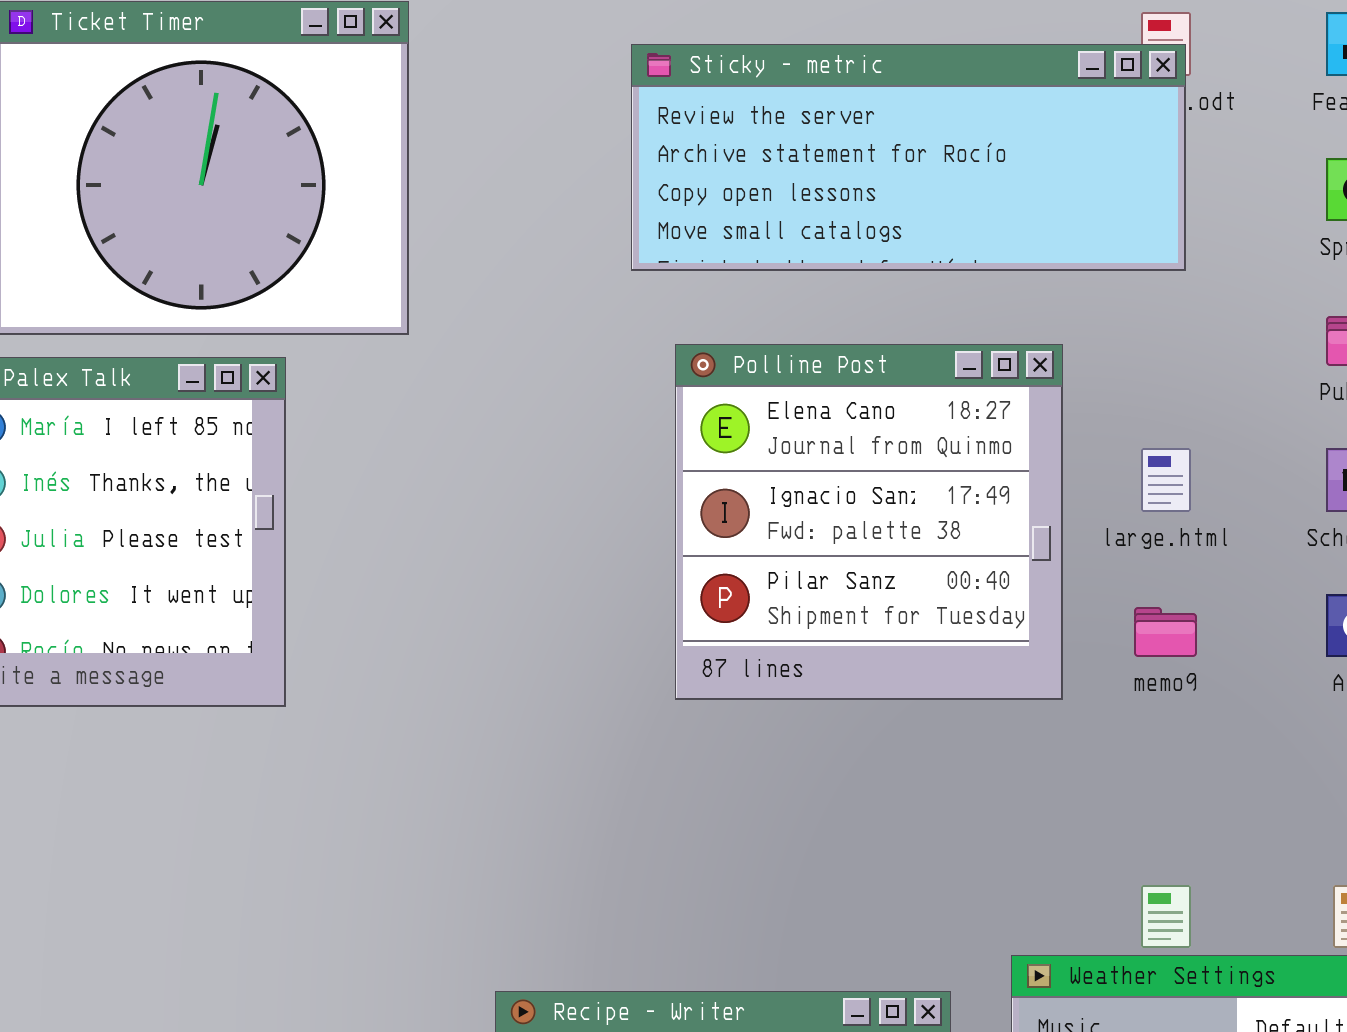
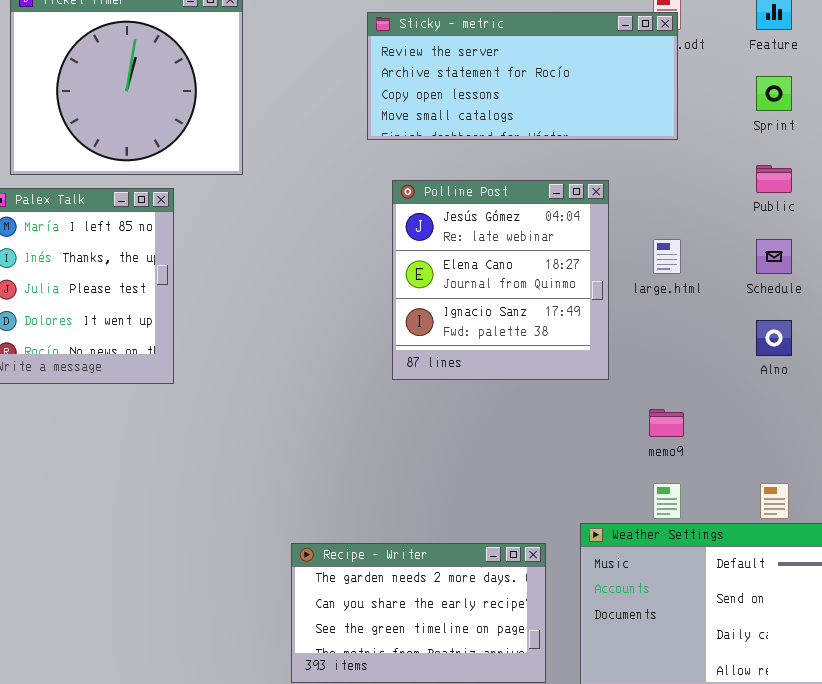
Polline Post: [675,344,1063,700] -> [392,180,609,380], scrolled up 1 row
memo9: [1134,607,1197,657] -> [649,409,684,437], moved

